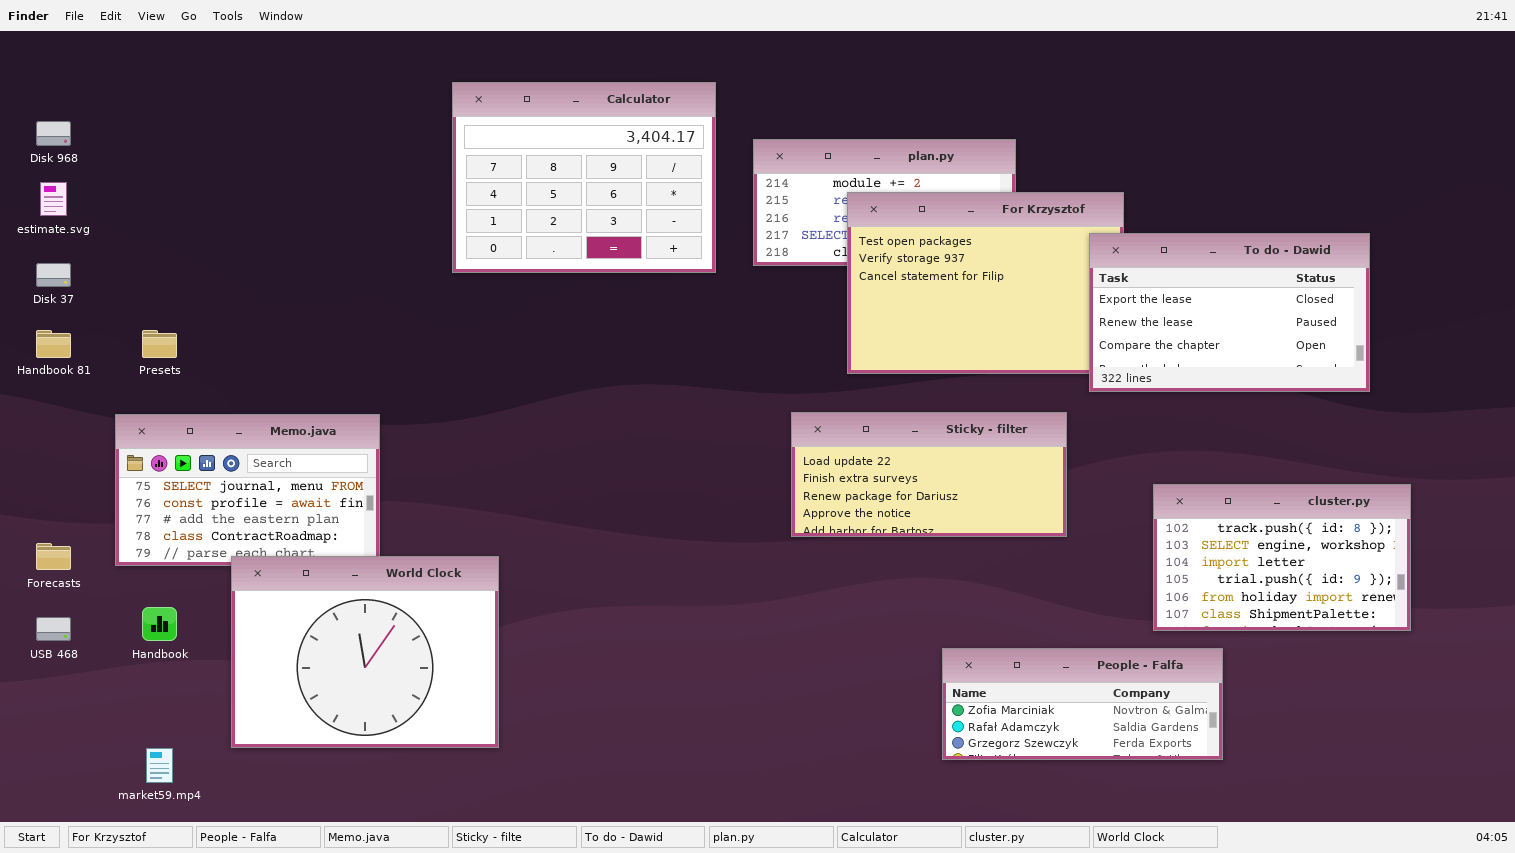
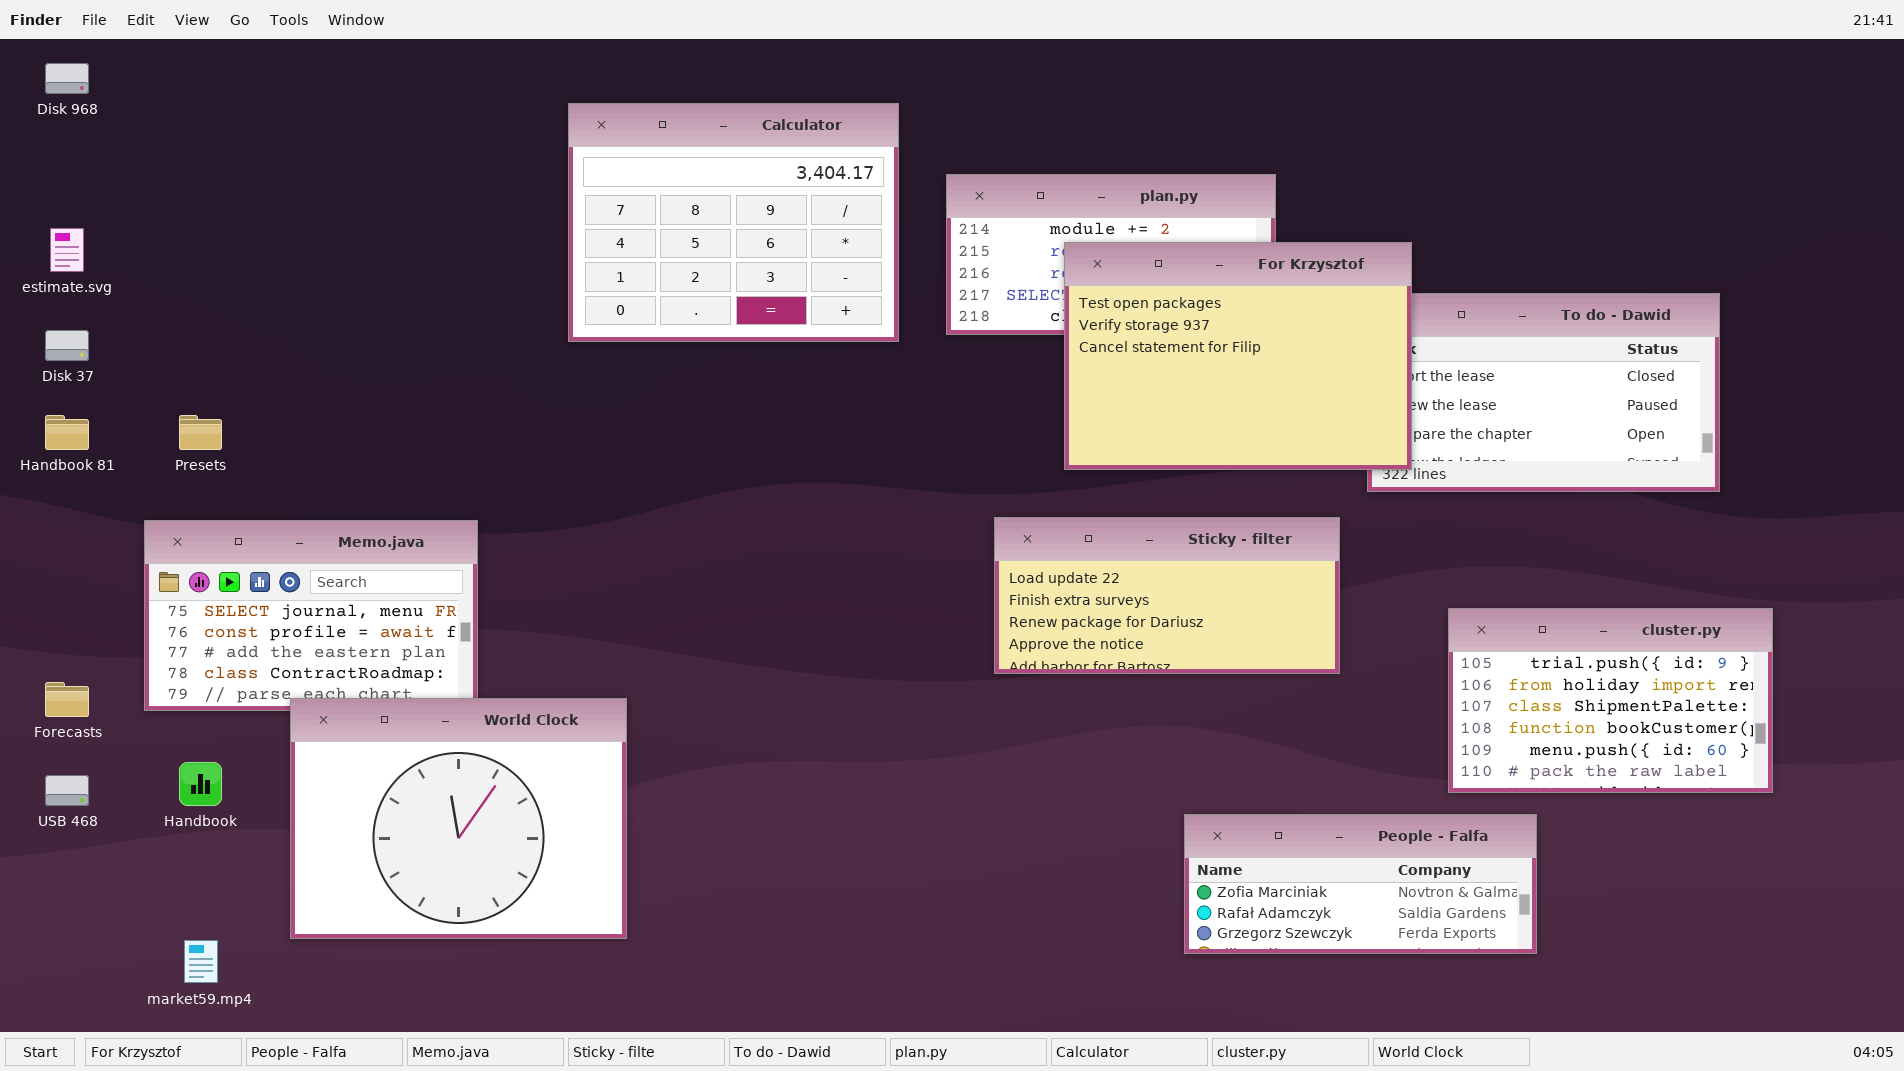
Disk 968: [36,121,71,146] -> [45,63,89,94], moved
For Krzysztof: [847,192,1124,374] -> [1064,242,1412,470], raised
cluster.py: [1153,484,1411,631] -> [1448,608,1773,793], scrolled down 3 rows

